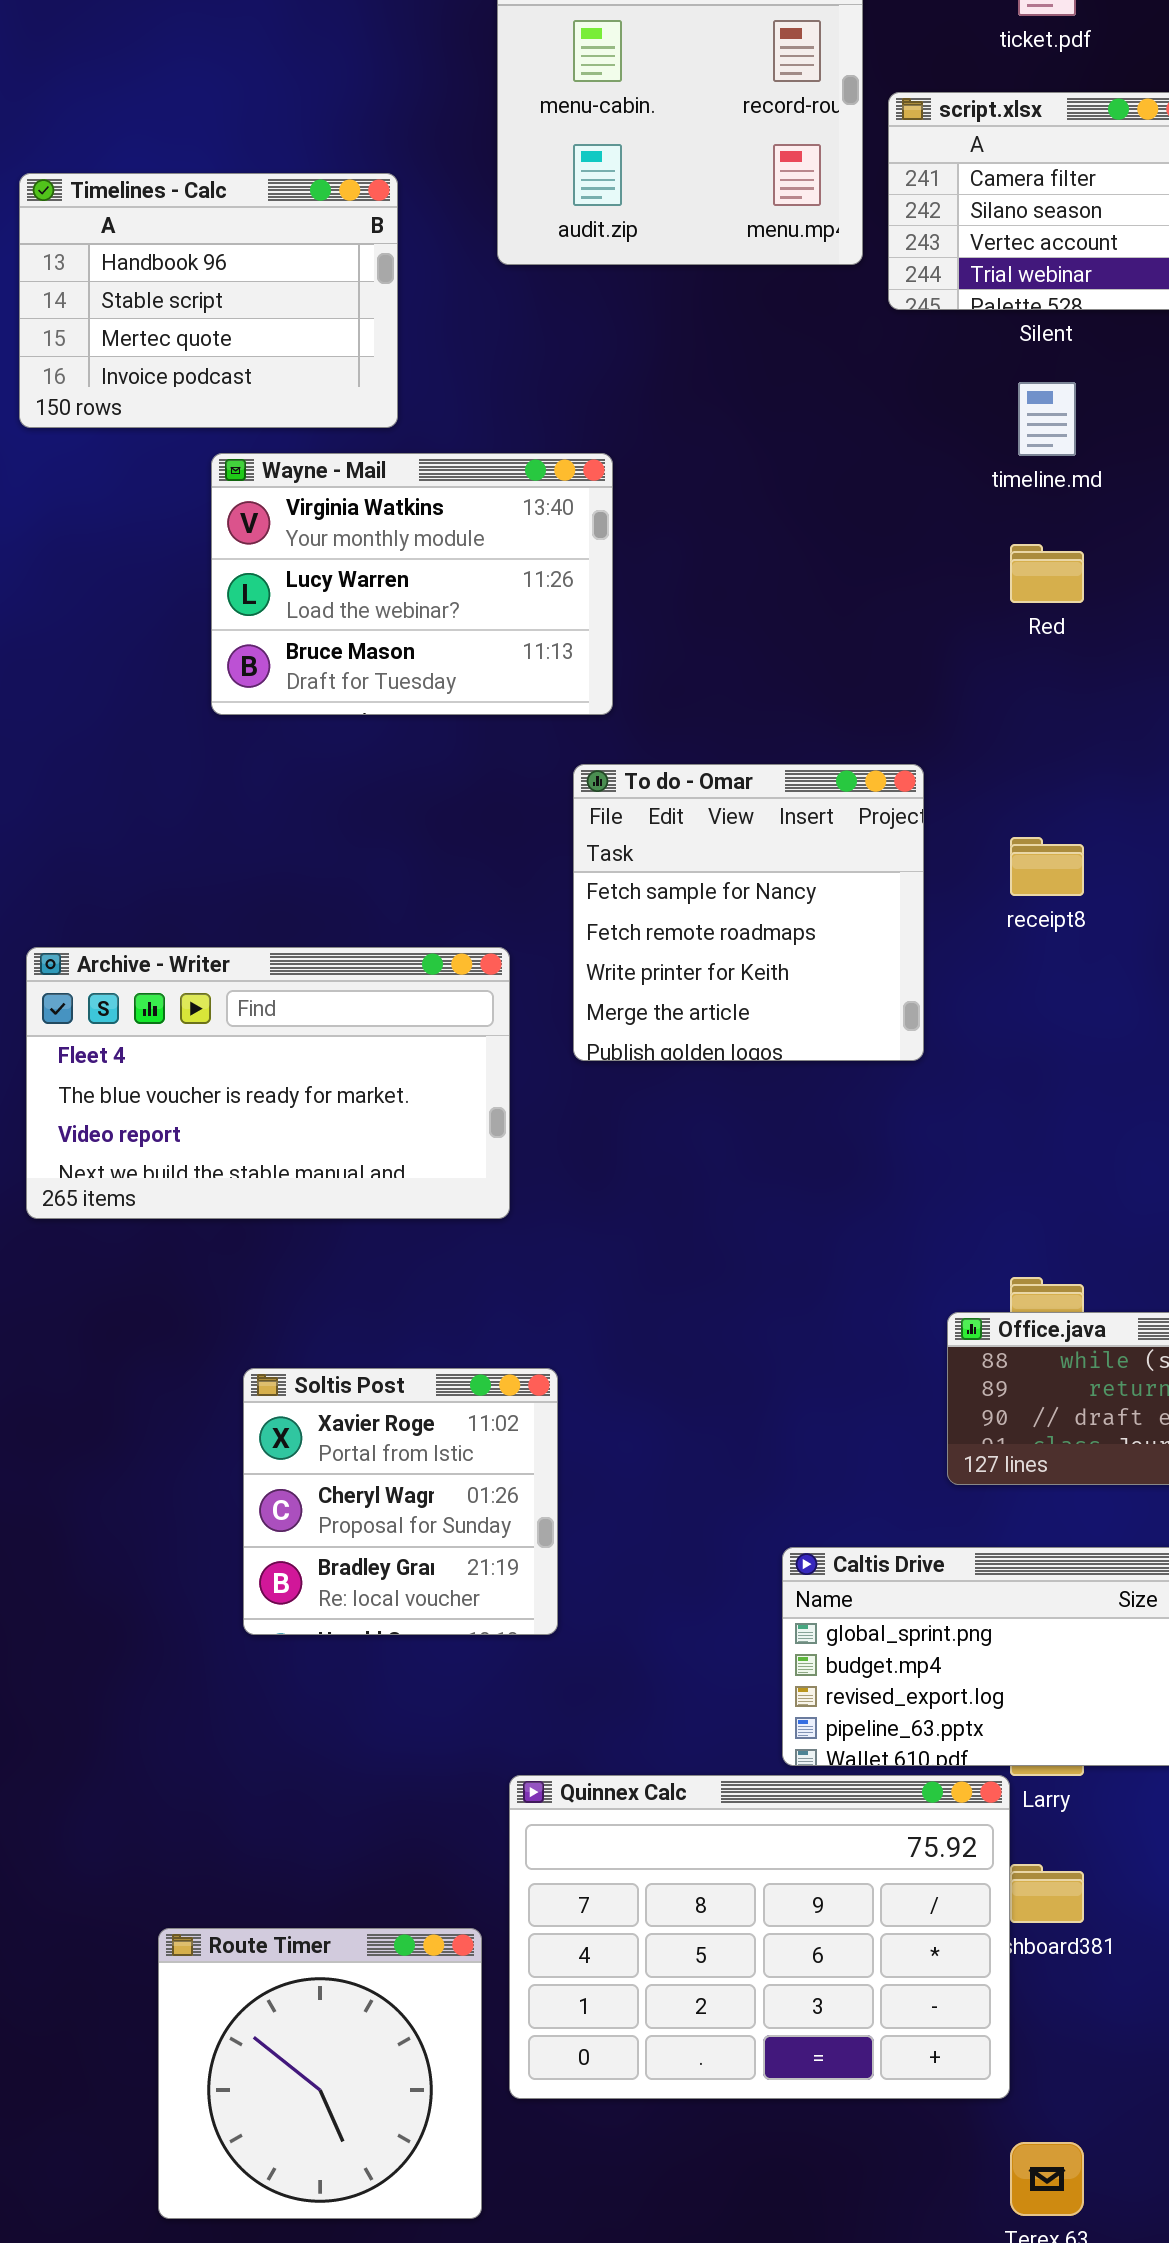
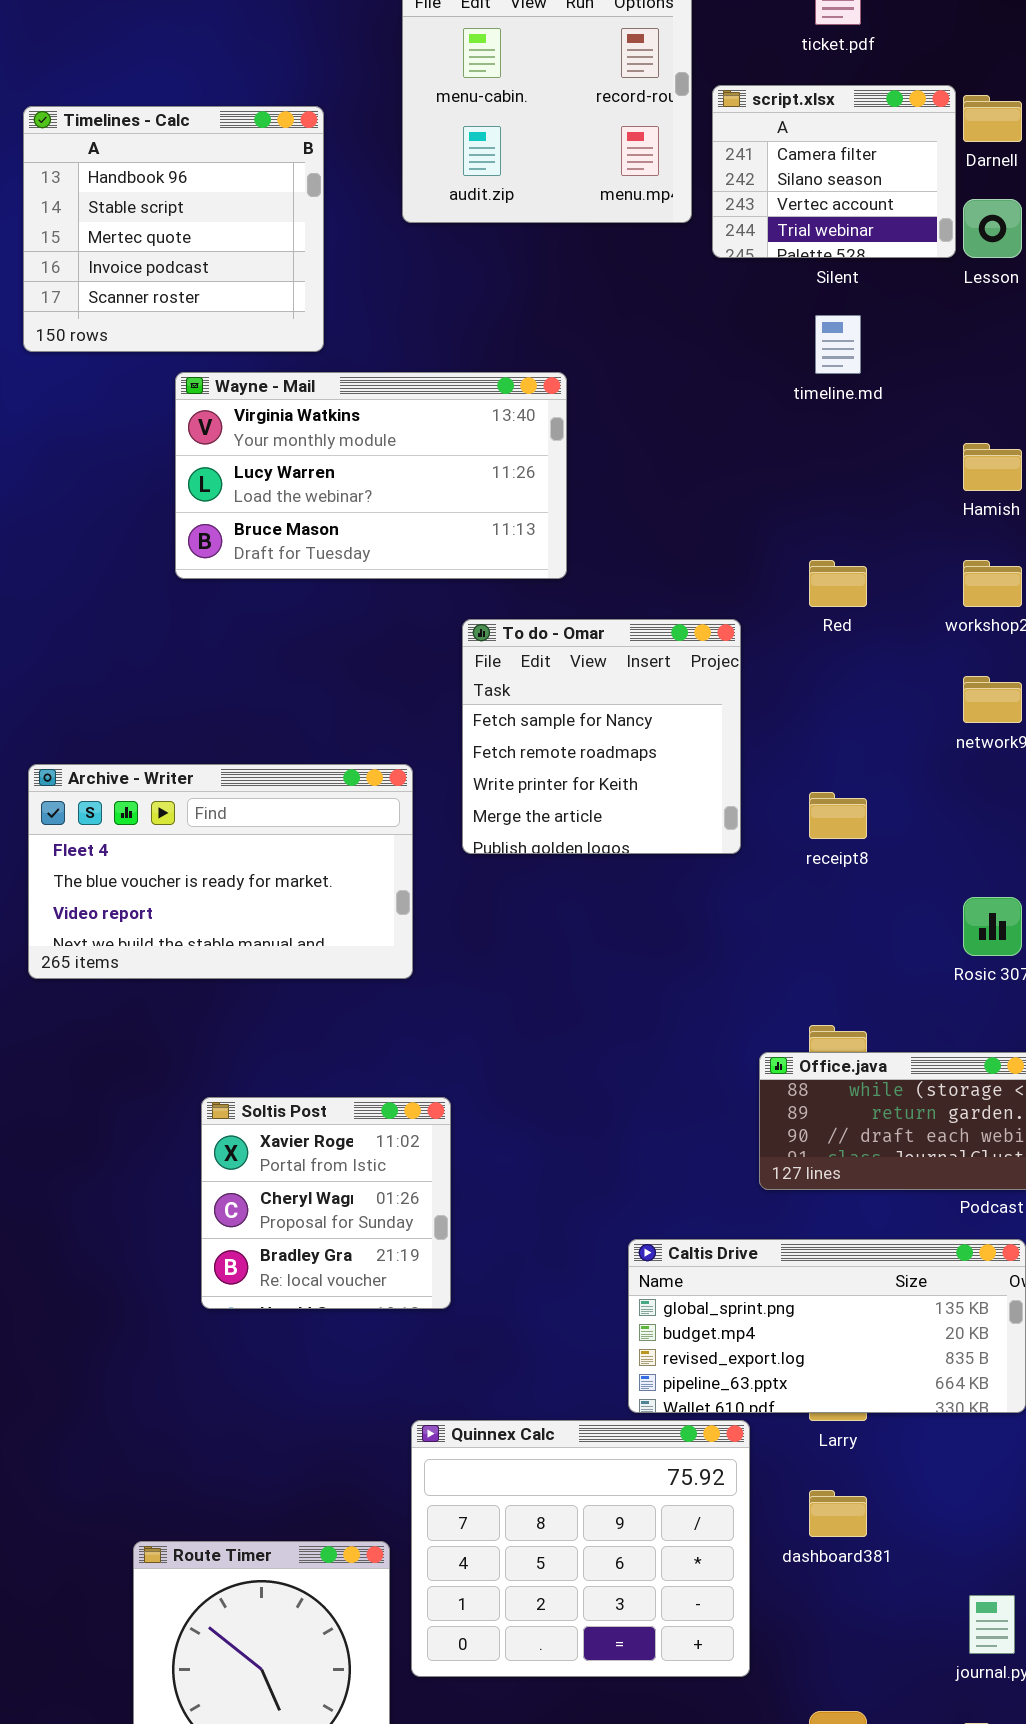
Timelines - Calc: [19,173,398,428] -> [23,106,324,352], resized
Wayne - Mail: [211,453,613,715] -> [175,372,567,579], resized
Red: [1010,544,1084,603] -> [809,560,867,607], moved
receipt8: [1010,837,1084,896] -> [809,792,867,839], moved
Quinnex Calc: [509,1775,1010,2099] -> [411,1420,750,1677], resized

